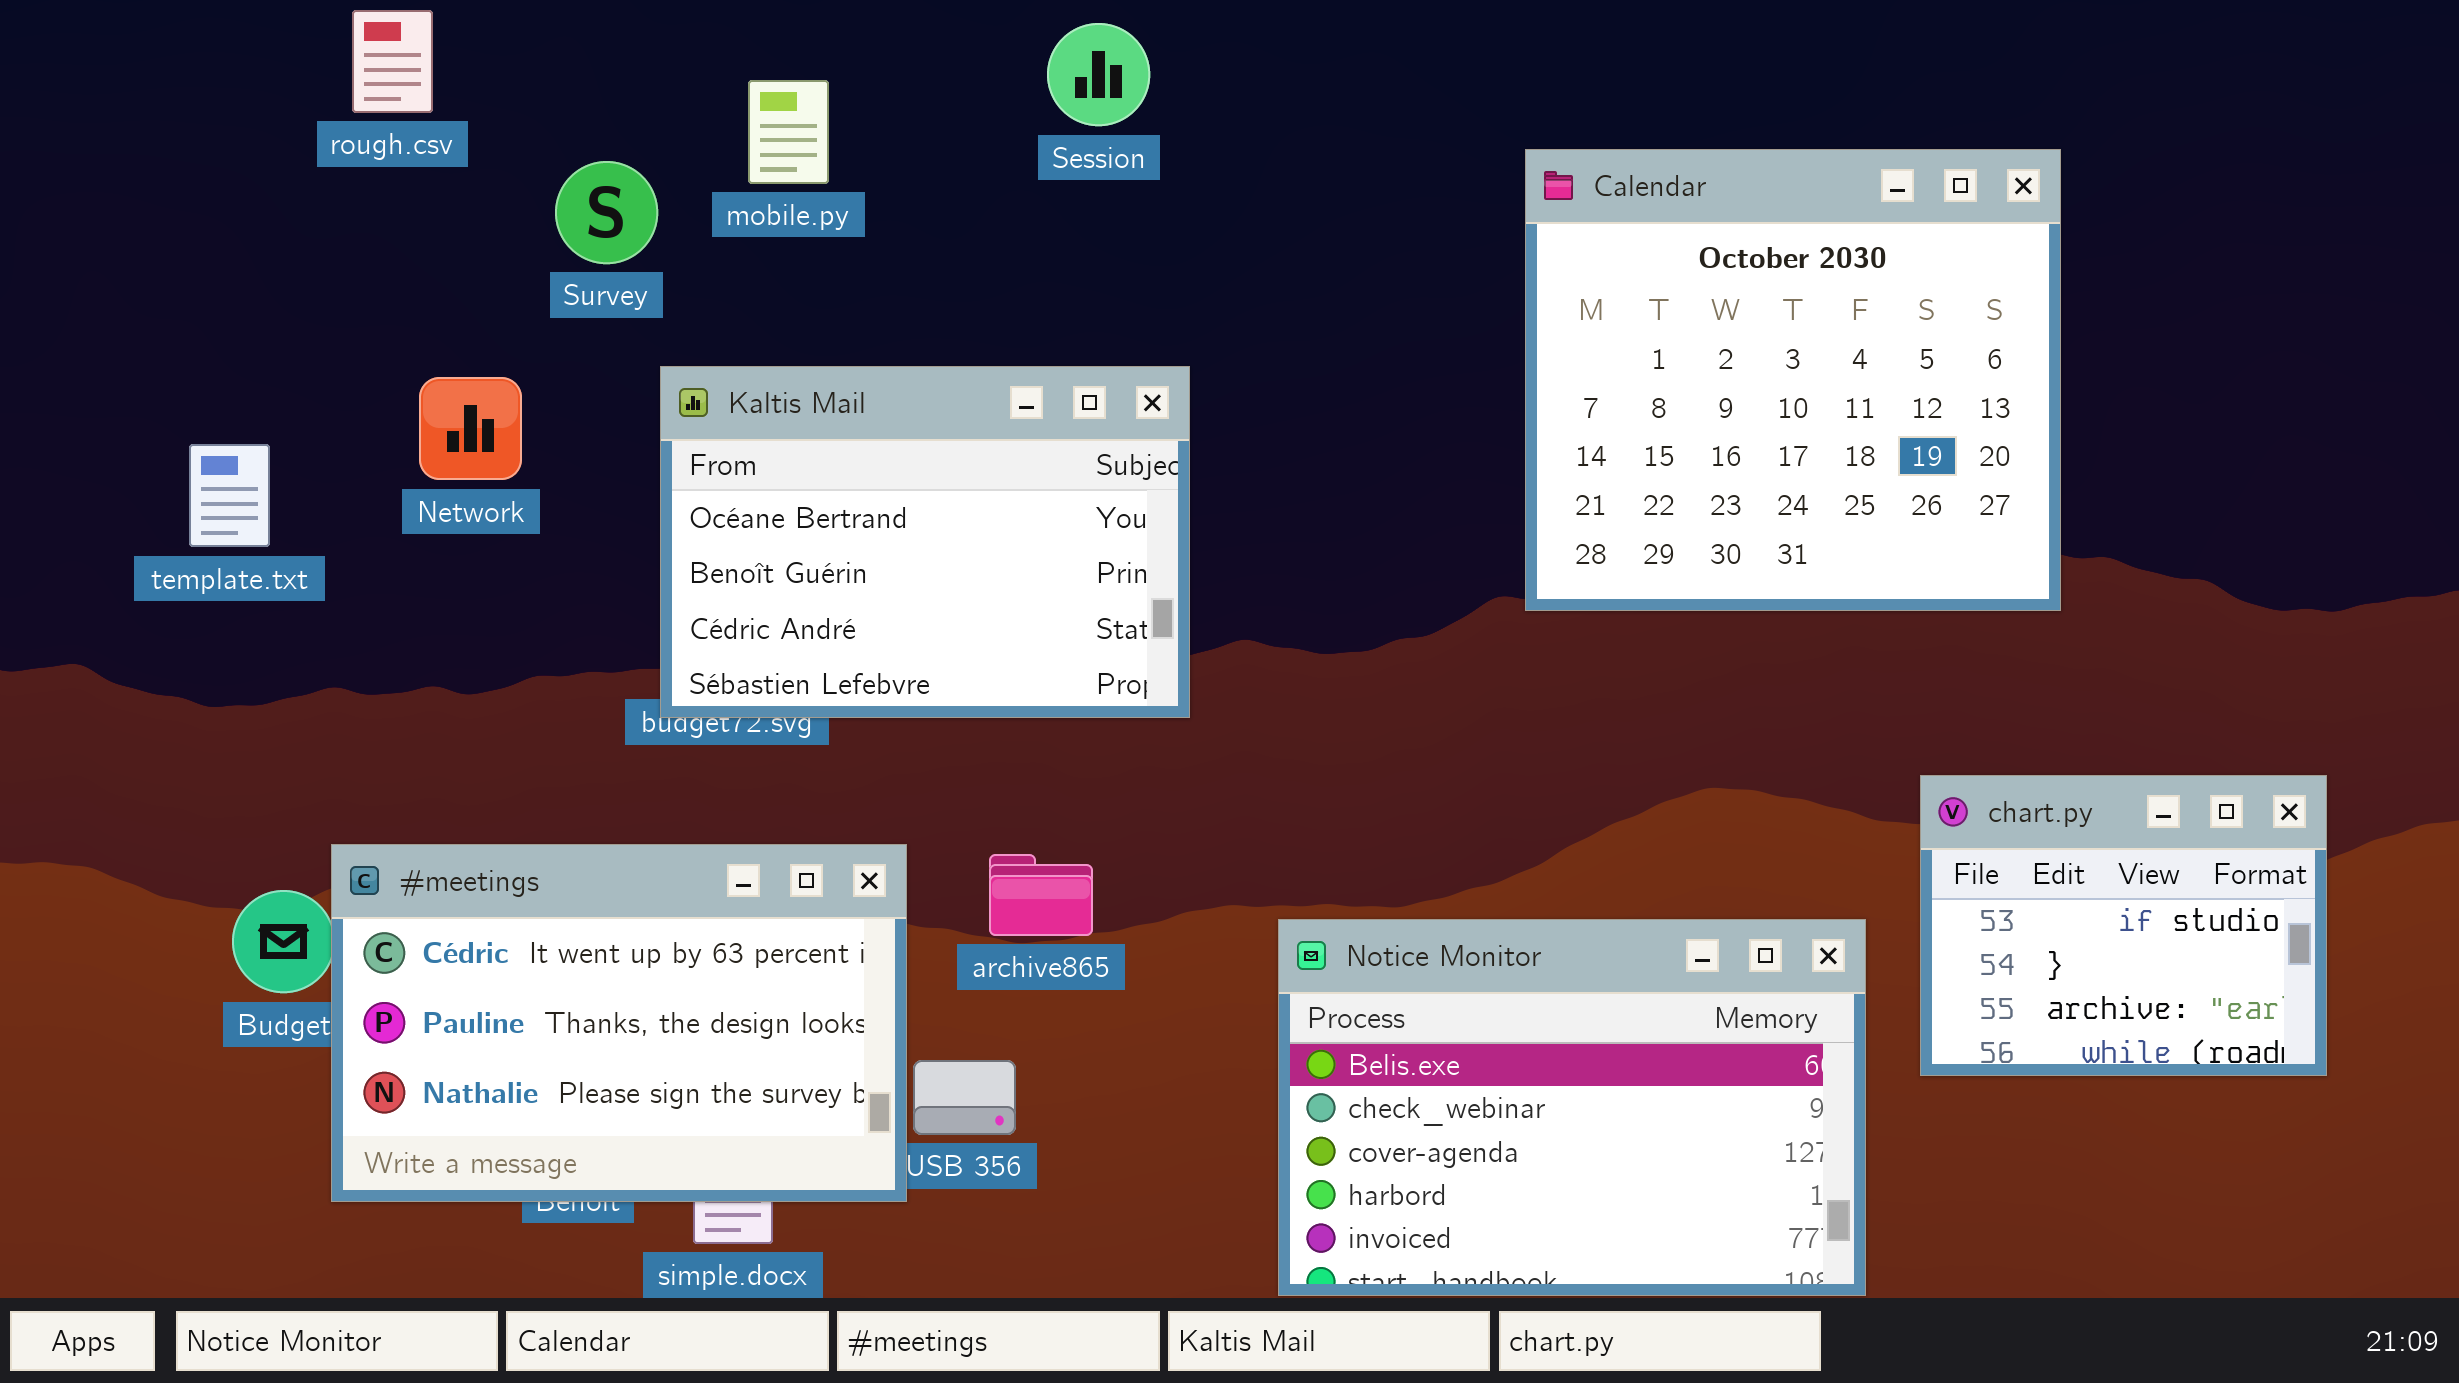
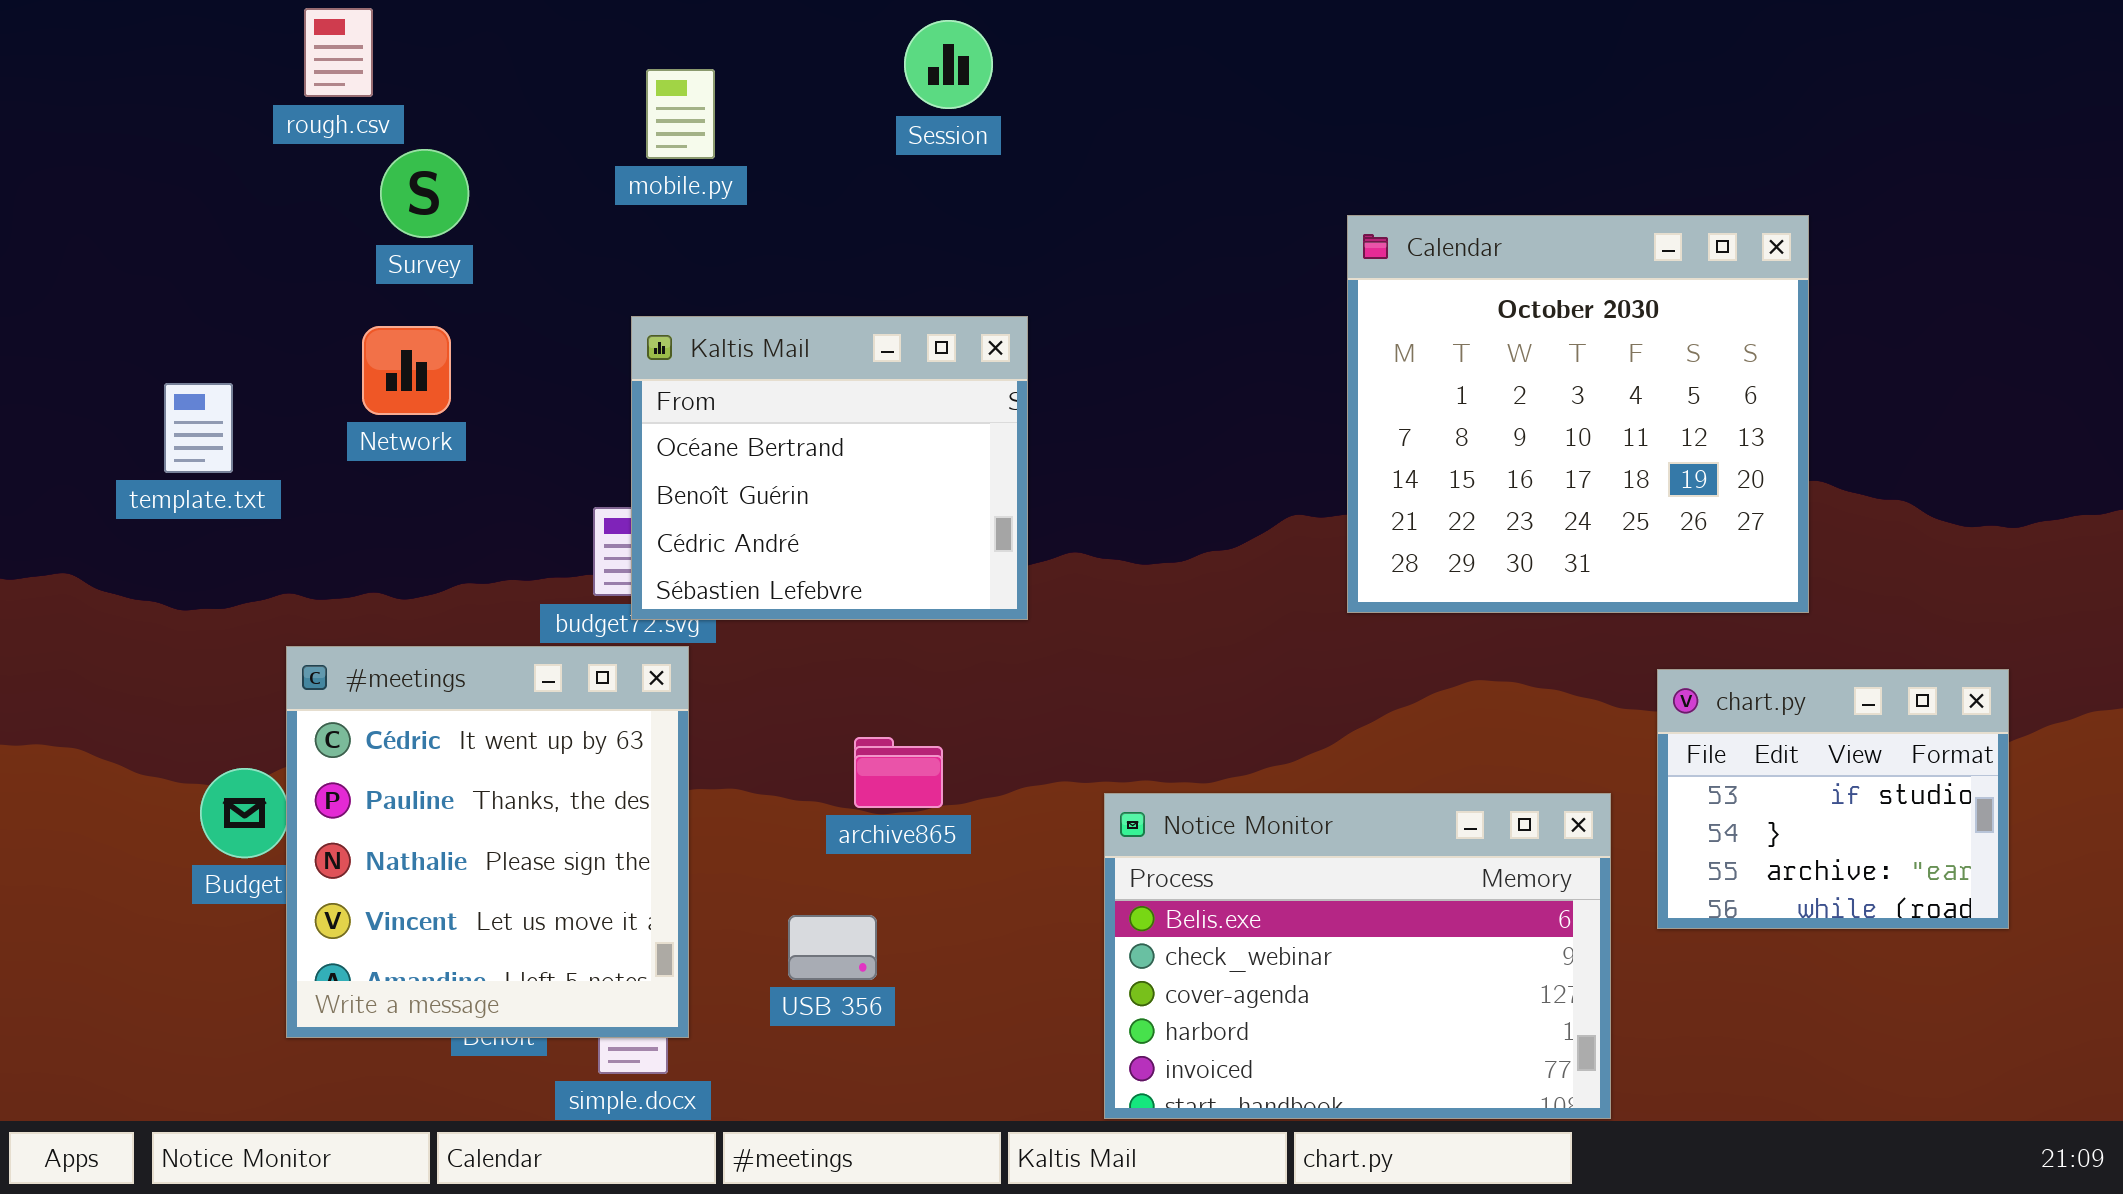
Calendar: [1525,149,2061,611] -> [1347,215,1809,613], moved
Survey: [555,161,658,264] -> [380,149,469,238], moved
Kaltis Mail: [660,366,1190,718] -> [631,316,1028,620], resized
#meetings: [331,844,907,1202] -> [286,646,689,1038], resized

